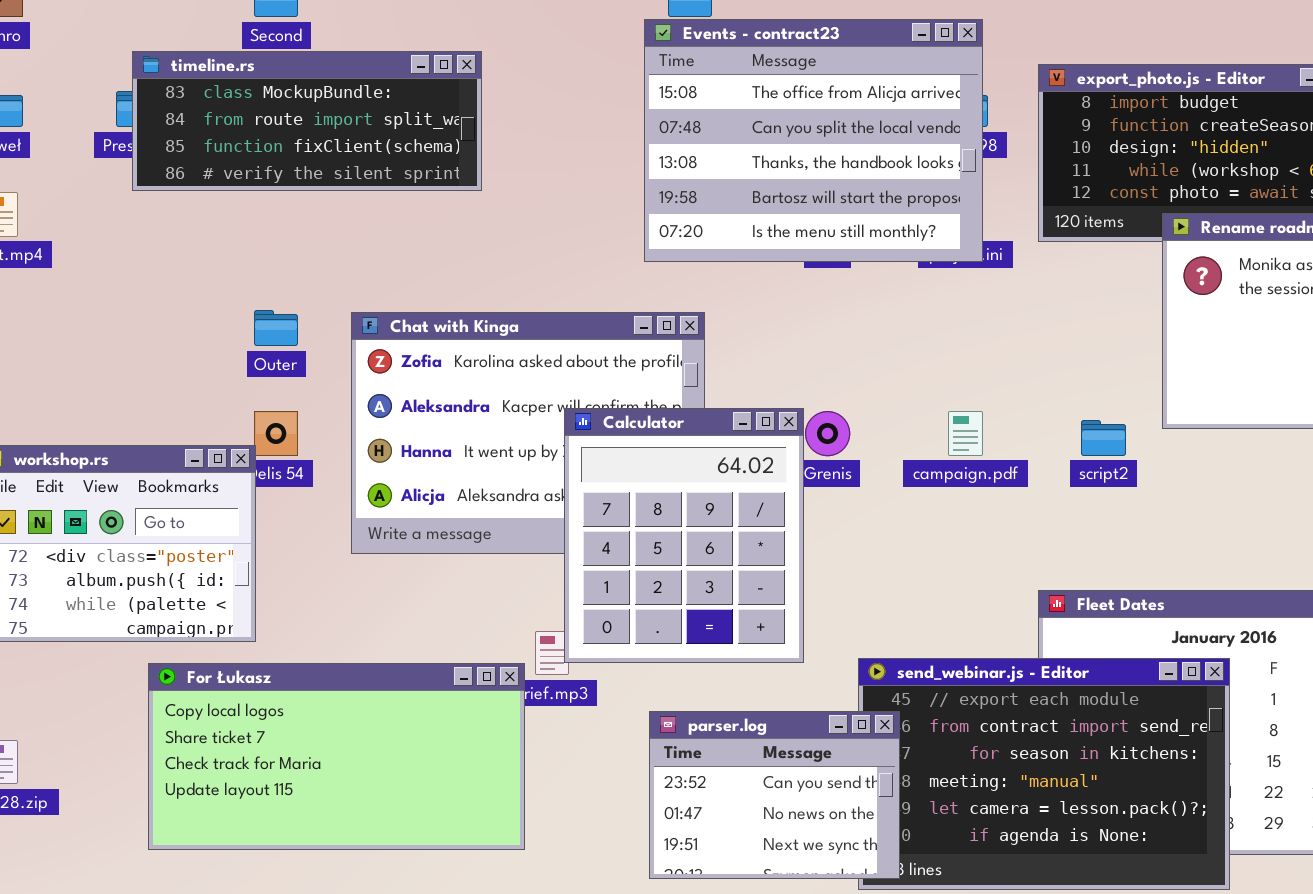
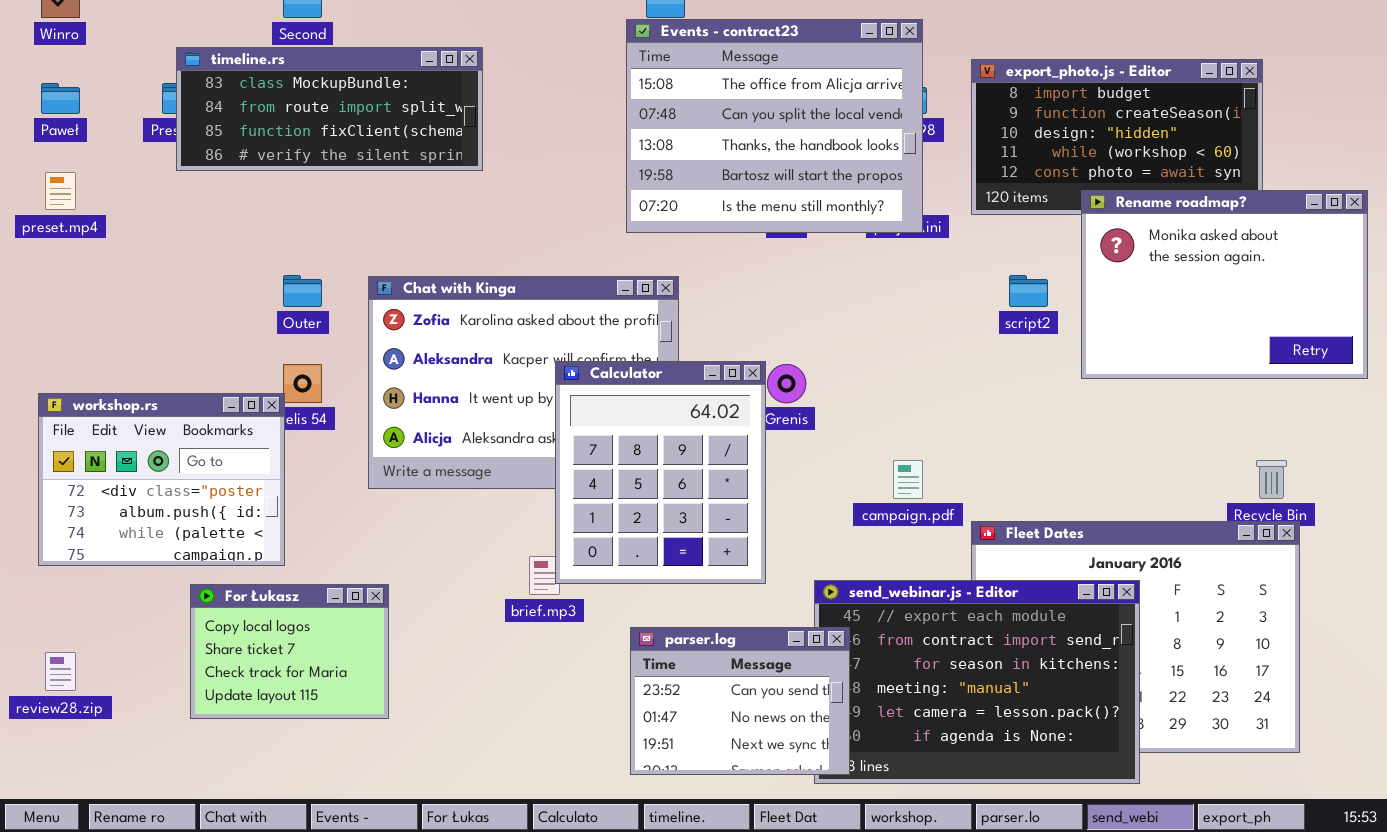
campaign.pdf: [948,411,983,456] -> [893,460,923,499], moved
script2: [1081,420,1126,456] -> [1009,275,1048,307], moved
For Łukasz: [148,663,525,850] -> [190,584,389,719], resized

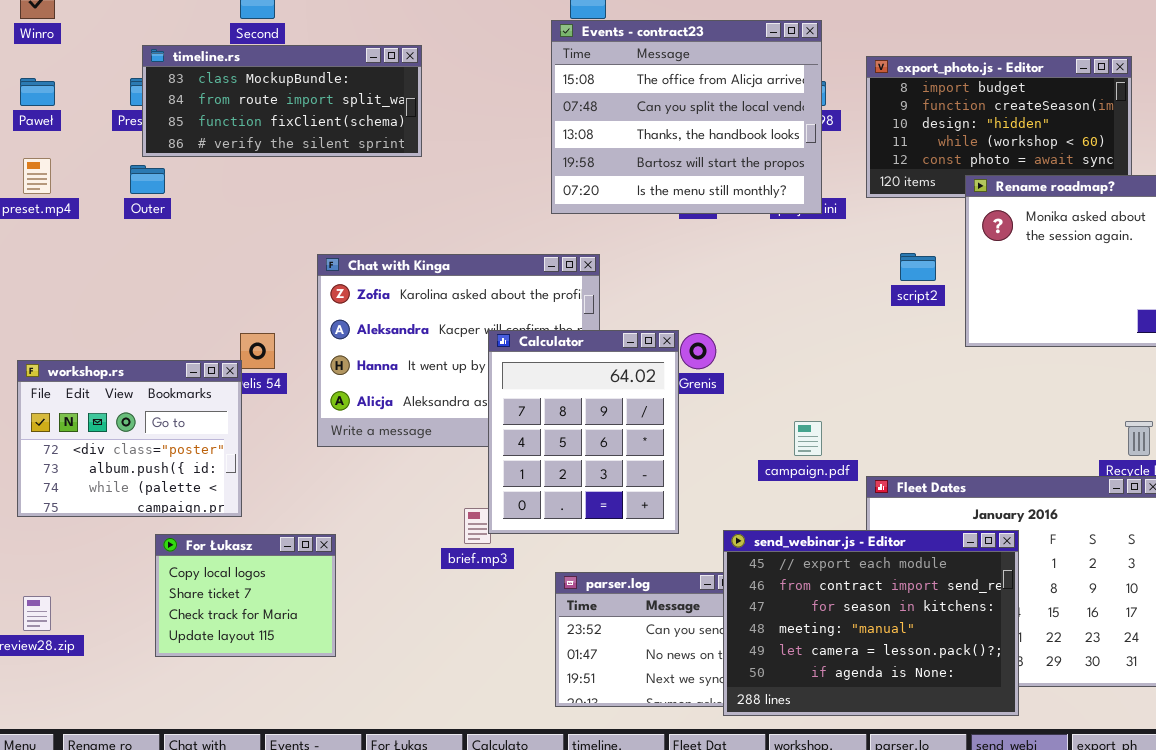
Outer: [283,275,322,307] -> [130,165,165,194], moved
send_webinar.js - Editor: [814,580,1140,784] -> [723,530,1019,716], raised

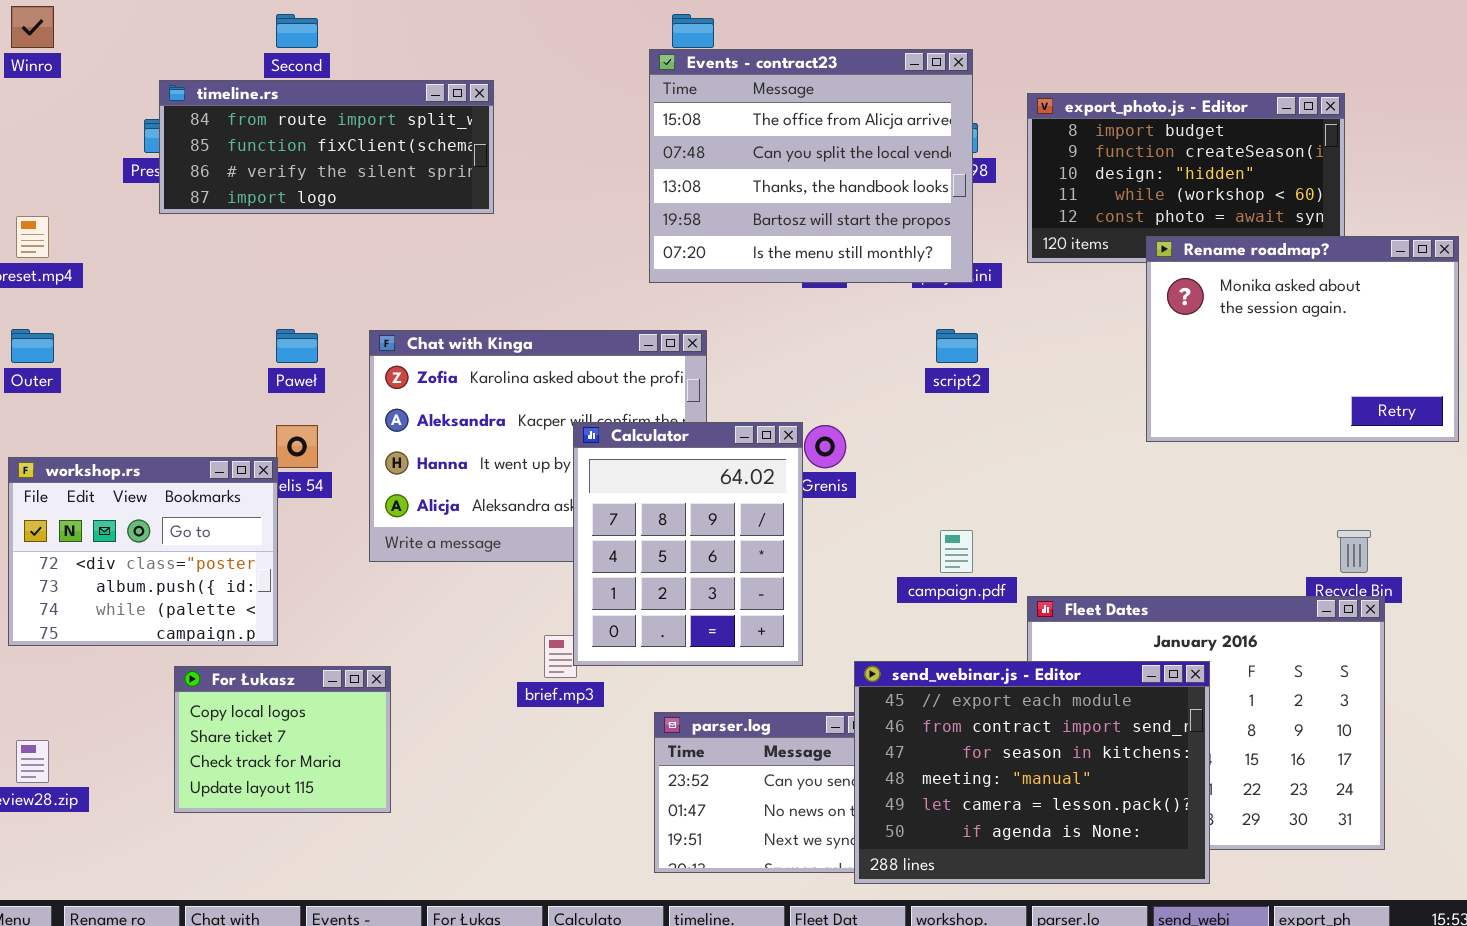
timeline.rs: [142,45,422,157] -> [159,80,494,214], scrolled down 1 row
Paweł: [20,78,55,106] -> [276,329,318,363], moved
Outer: [130,165,165,194] -> [11,329,54,363], moved
script2: [900,253,936,281] -> [936,329,978,363], moved

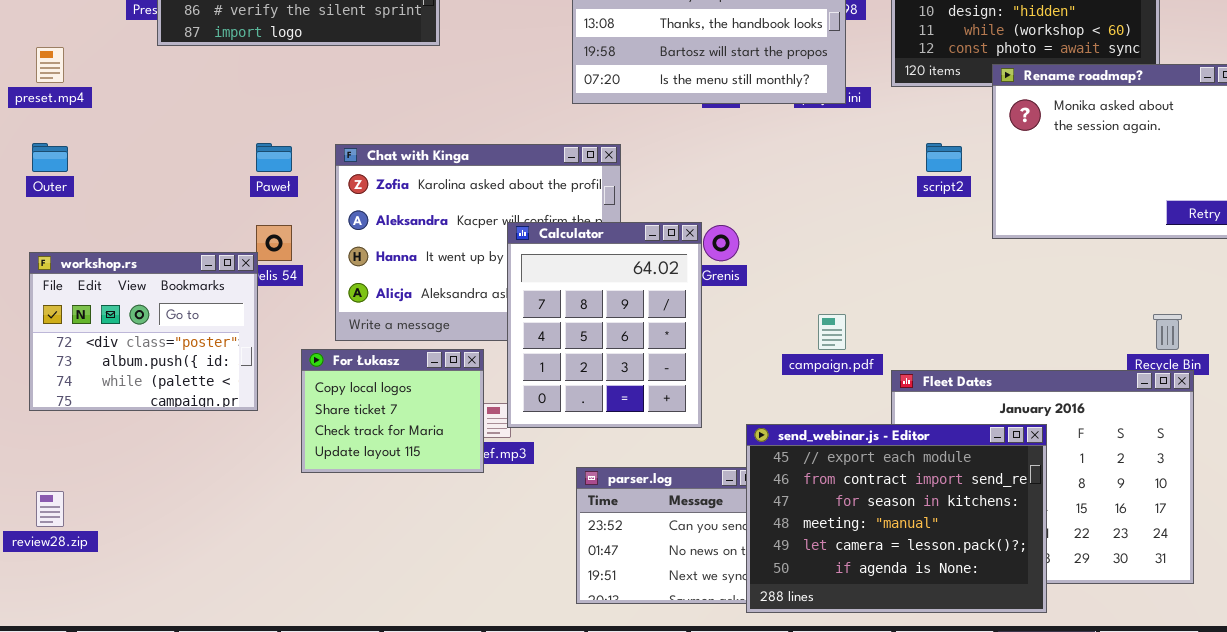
script2: [936,329,978,363] -> [926,143,962,172], moved
For Łukasz: [174,666,391,813] -> [301,349,484,473], moved

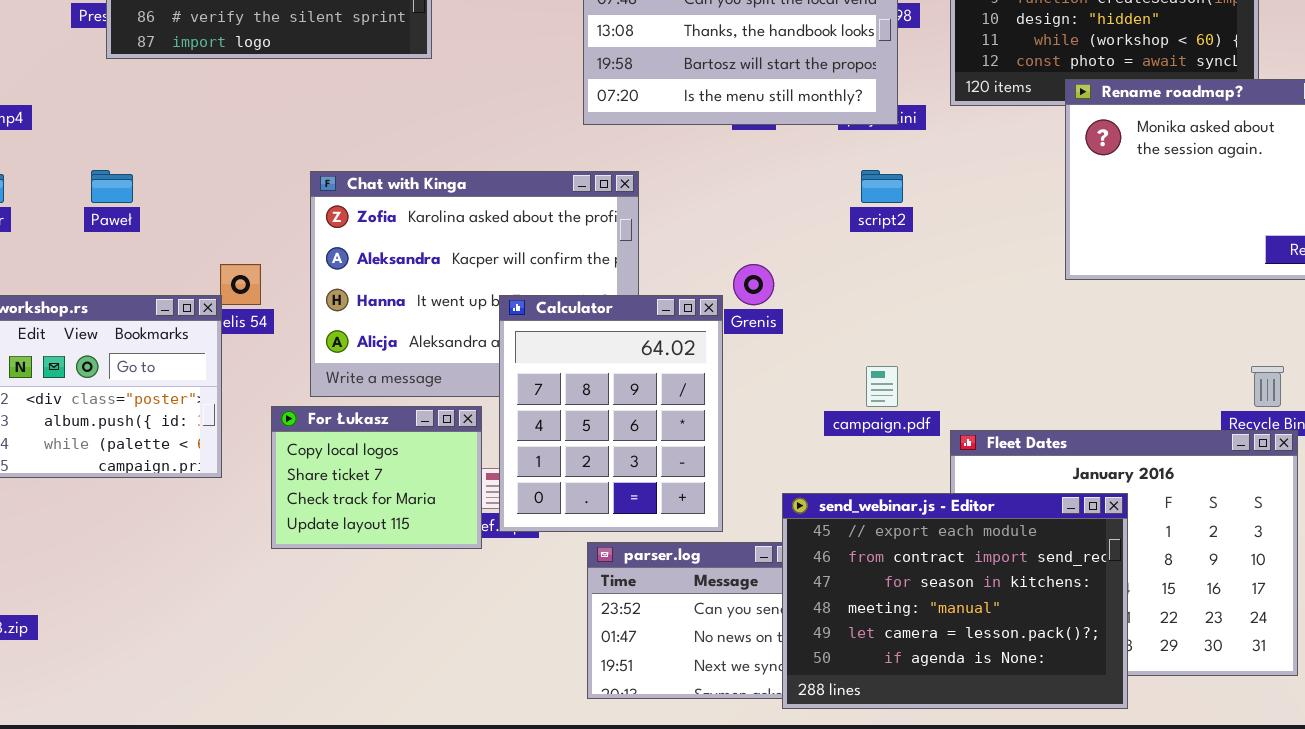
Paweł: [256,143,292,172] -> [91,170,133,203], moved
script2: [926,143,962,172] -> [861,170,903,203], moved
Calculator: [507,222,702,428] -> [499,295,723,532], moved

